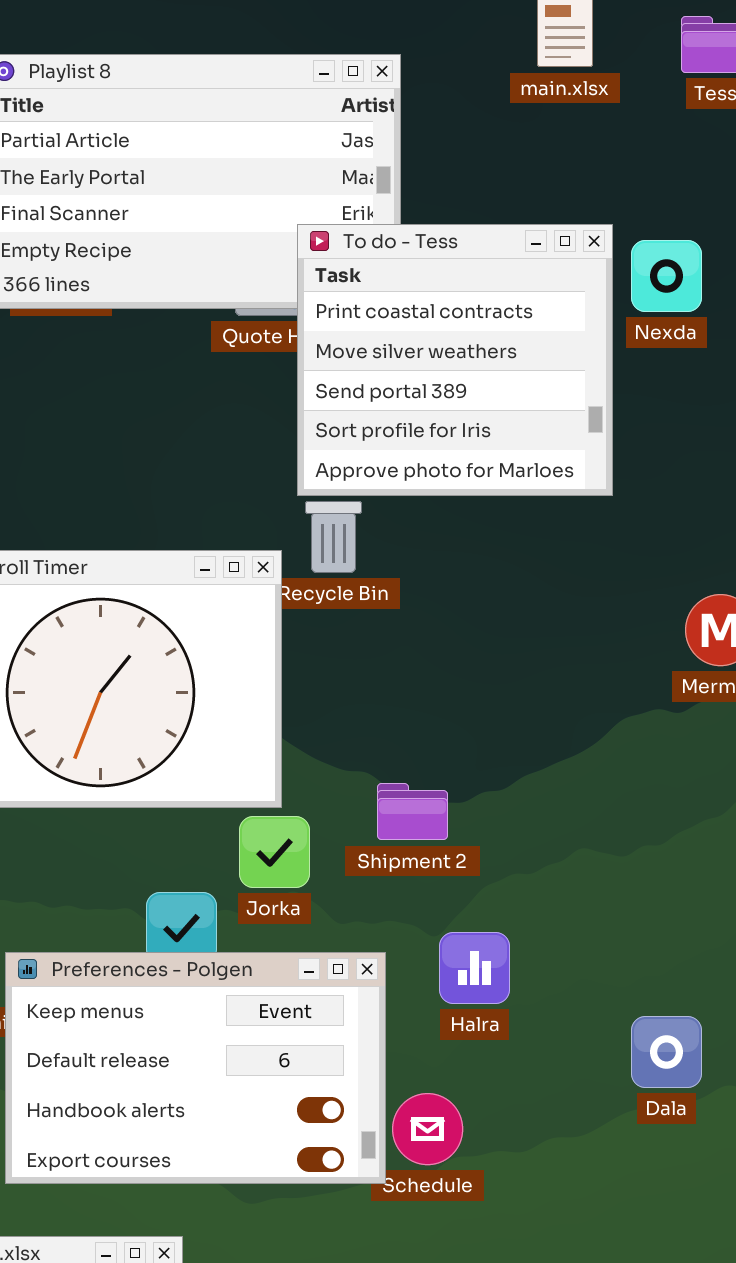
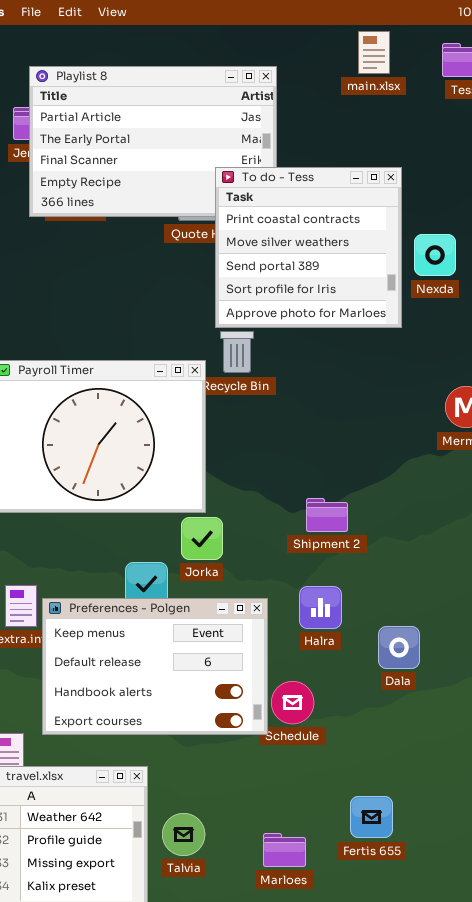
Nexda: [631,240,702,312] -> [414,234,456,276], moved
Shipment 2: [377,783,448,840] -> [306,498,348,532], moved
Dala: [631,1016,702,1088] -> [378,626,420,669], moved

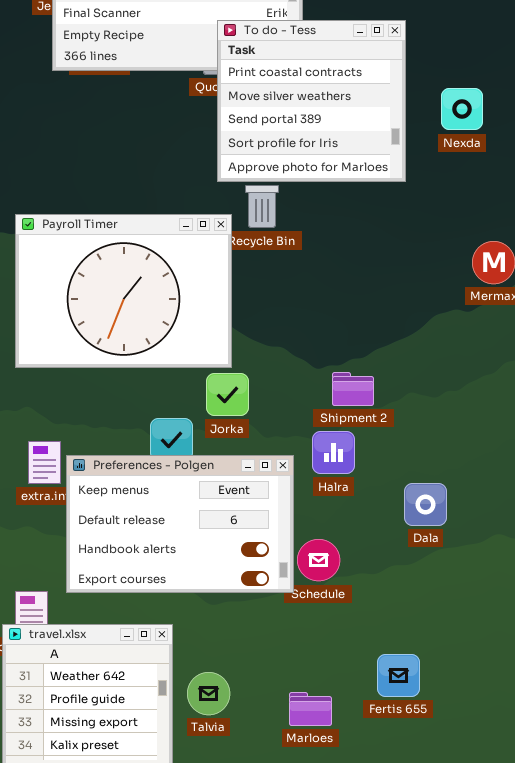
To do - Tess: [215,167,402,328] -> [217,20,406,182], moved
Shipment 2: [306,498,348,532] -> [332,372,374,406], moved
Halra: [299,586,342,629] -> [312,431,355,474], moved

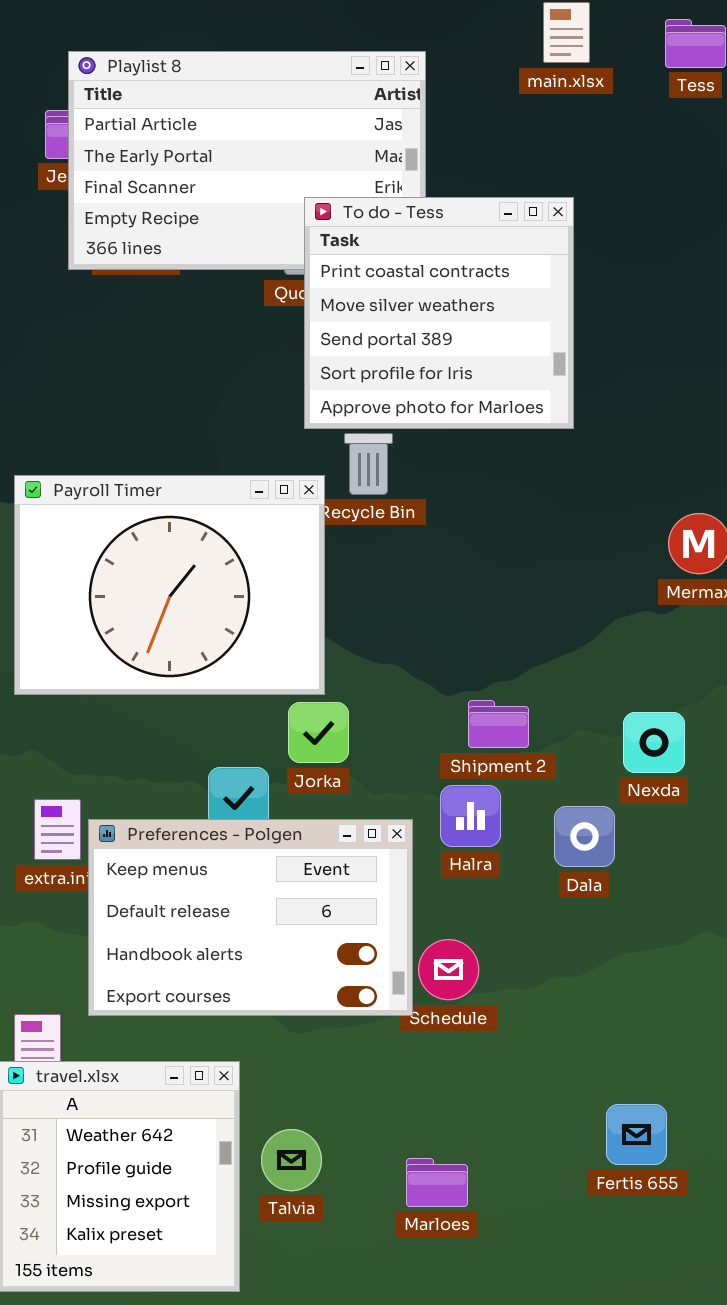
Nexda: [441,88,483,130] -> [623,712,685,773], moved
Dala: [404,483,447,526] -> [554,806,615,867], moved
Fertis 655: [377,654,420,697] -> [606,1104,667,1165], moved

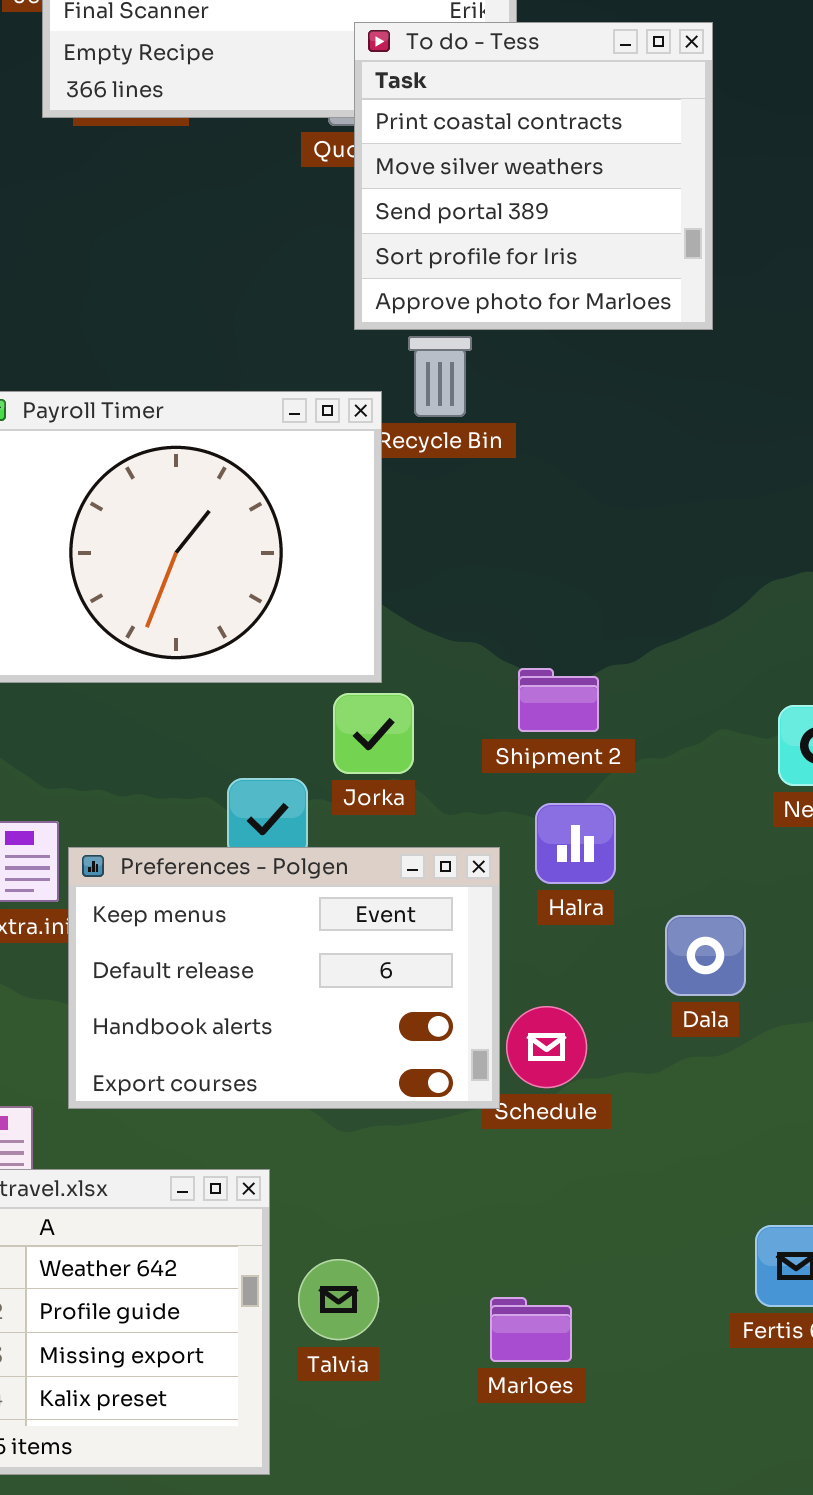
Shipment 2: [468,700,529,748] -> [518,668,599,732], moved
Dala: [554,806,615,867] -> [665,915,746,996], moved

